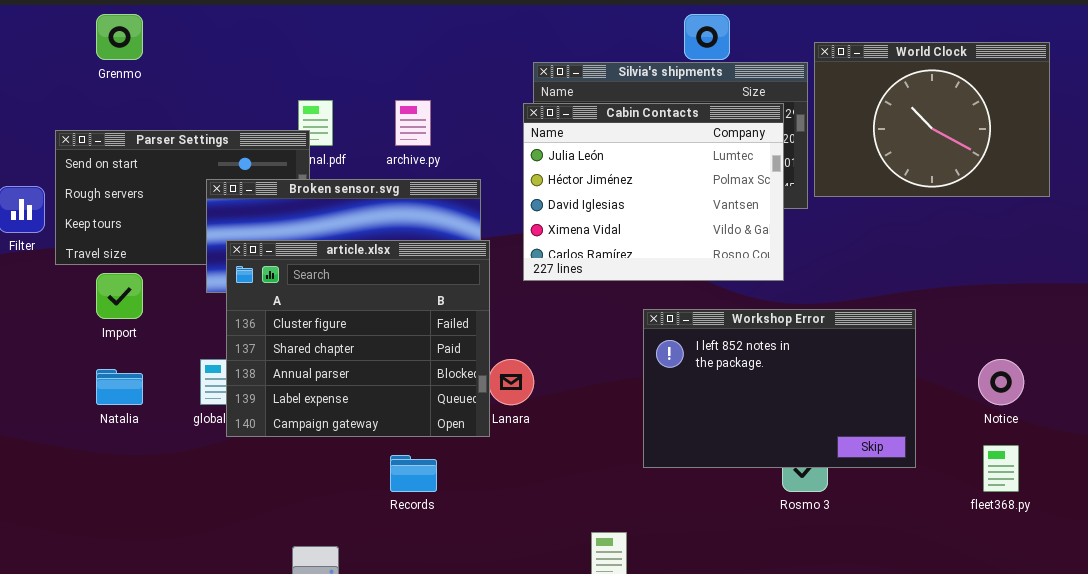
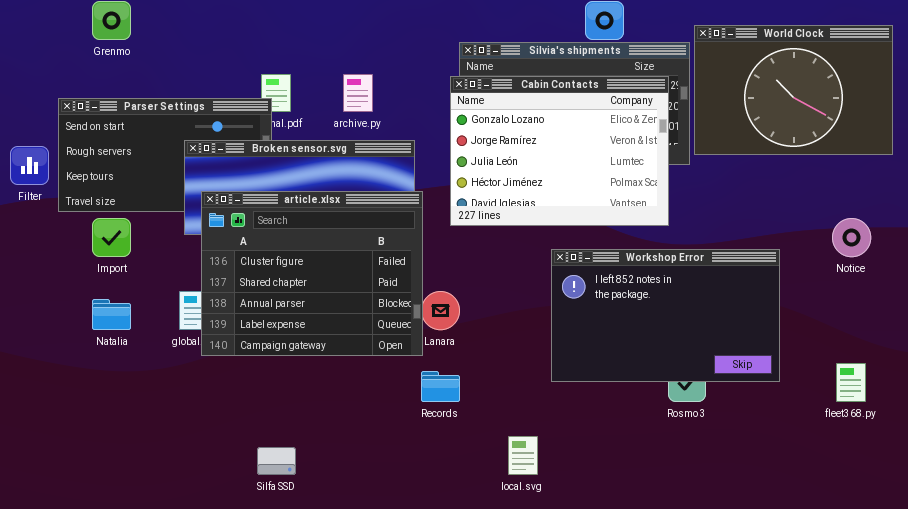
Cabin Contacts: [523,103,784,281] -> [450,76,669,226], scrolled up 2 rows
Notice: [978,359,1024,405] -> [832,218,871,257], moved
Records: [390,455,437,492] -> [421,371,460,402], moved

